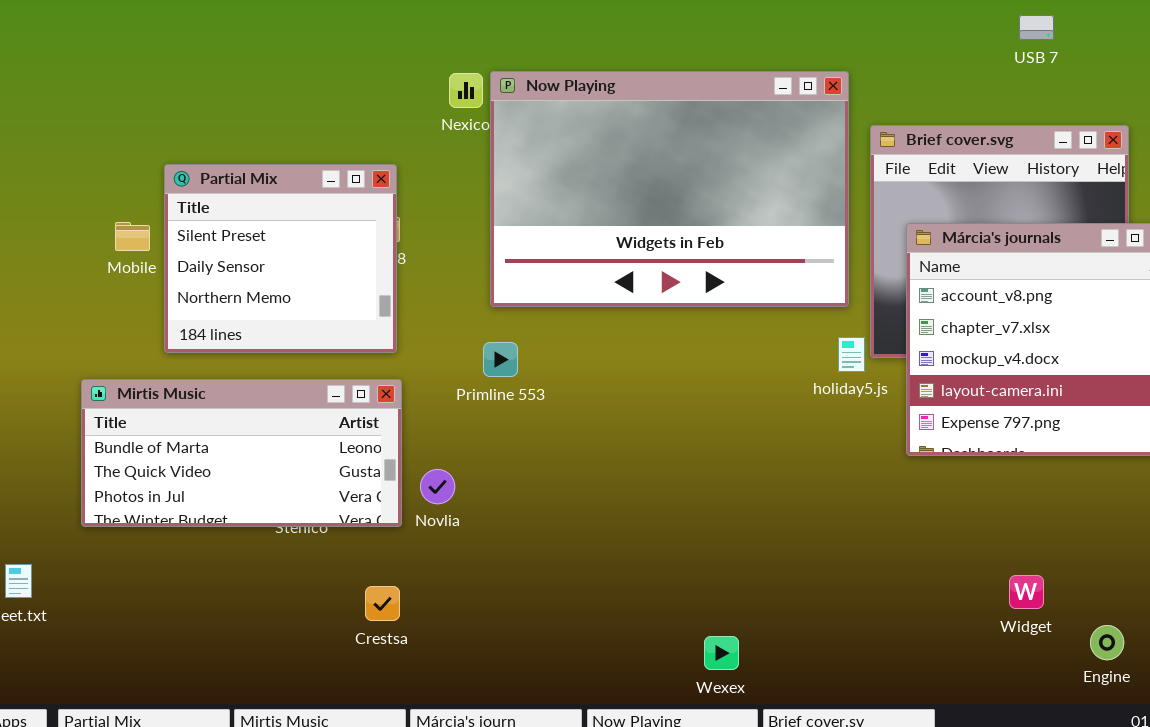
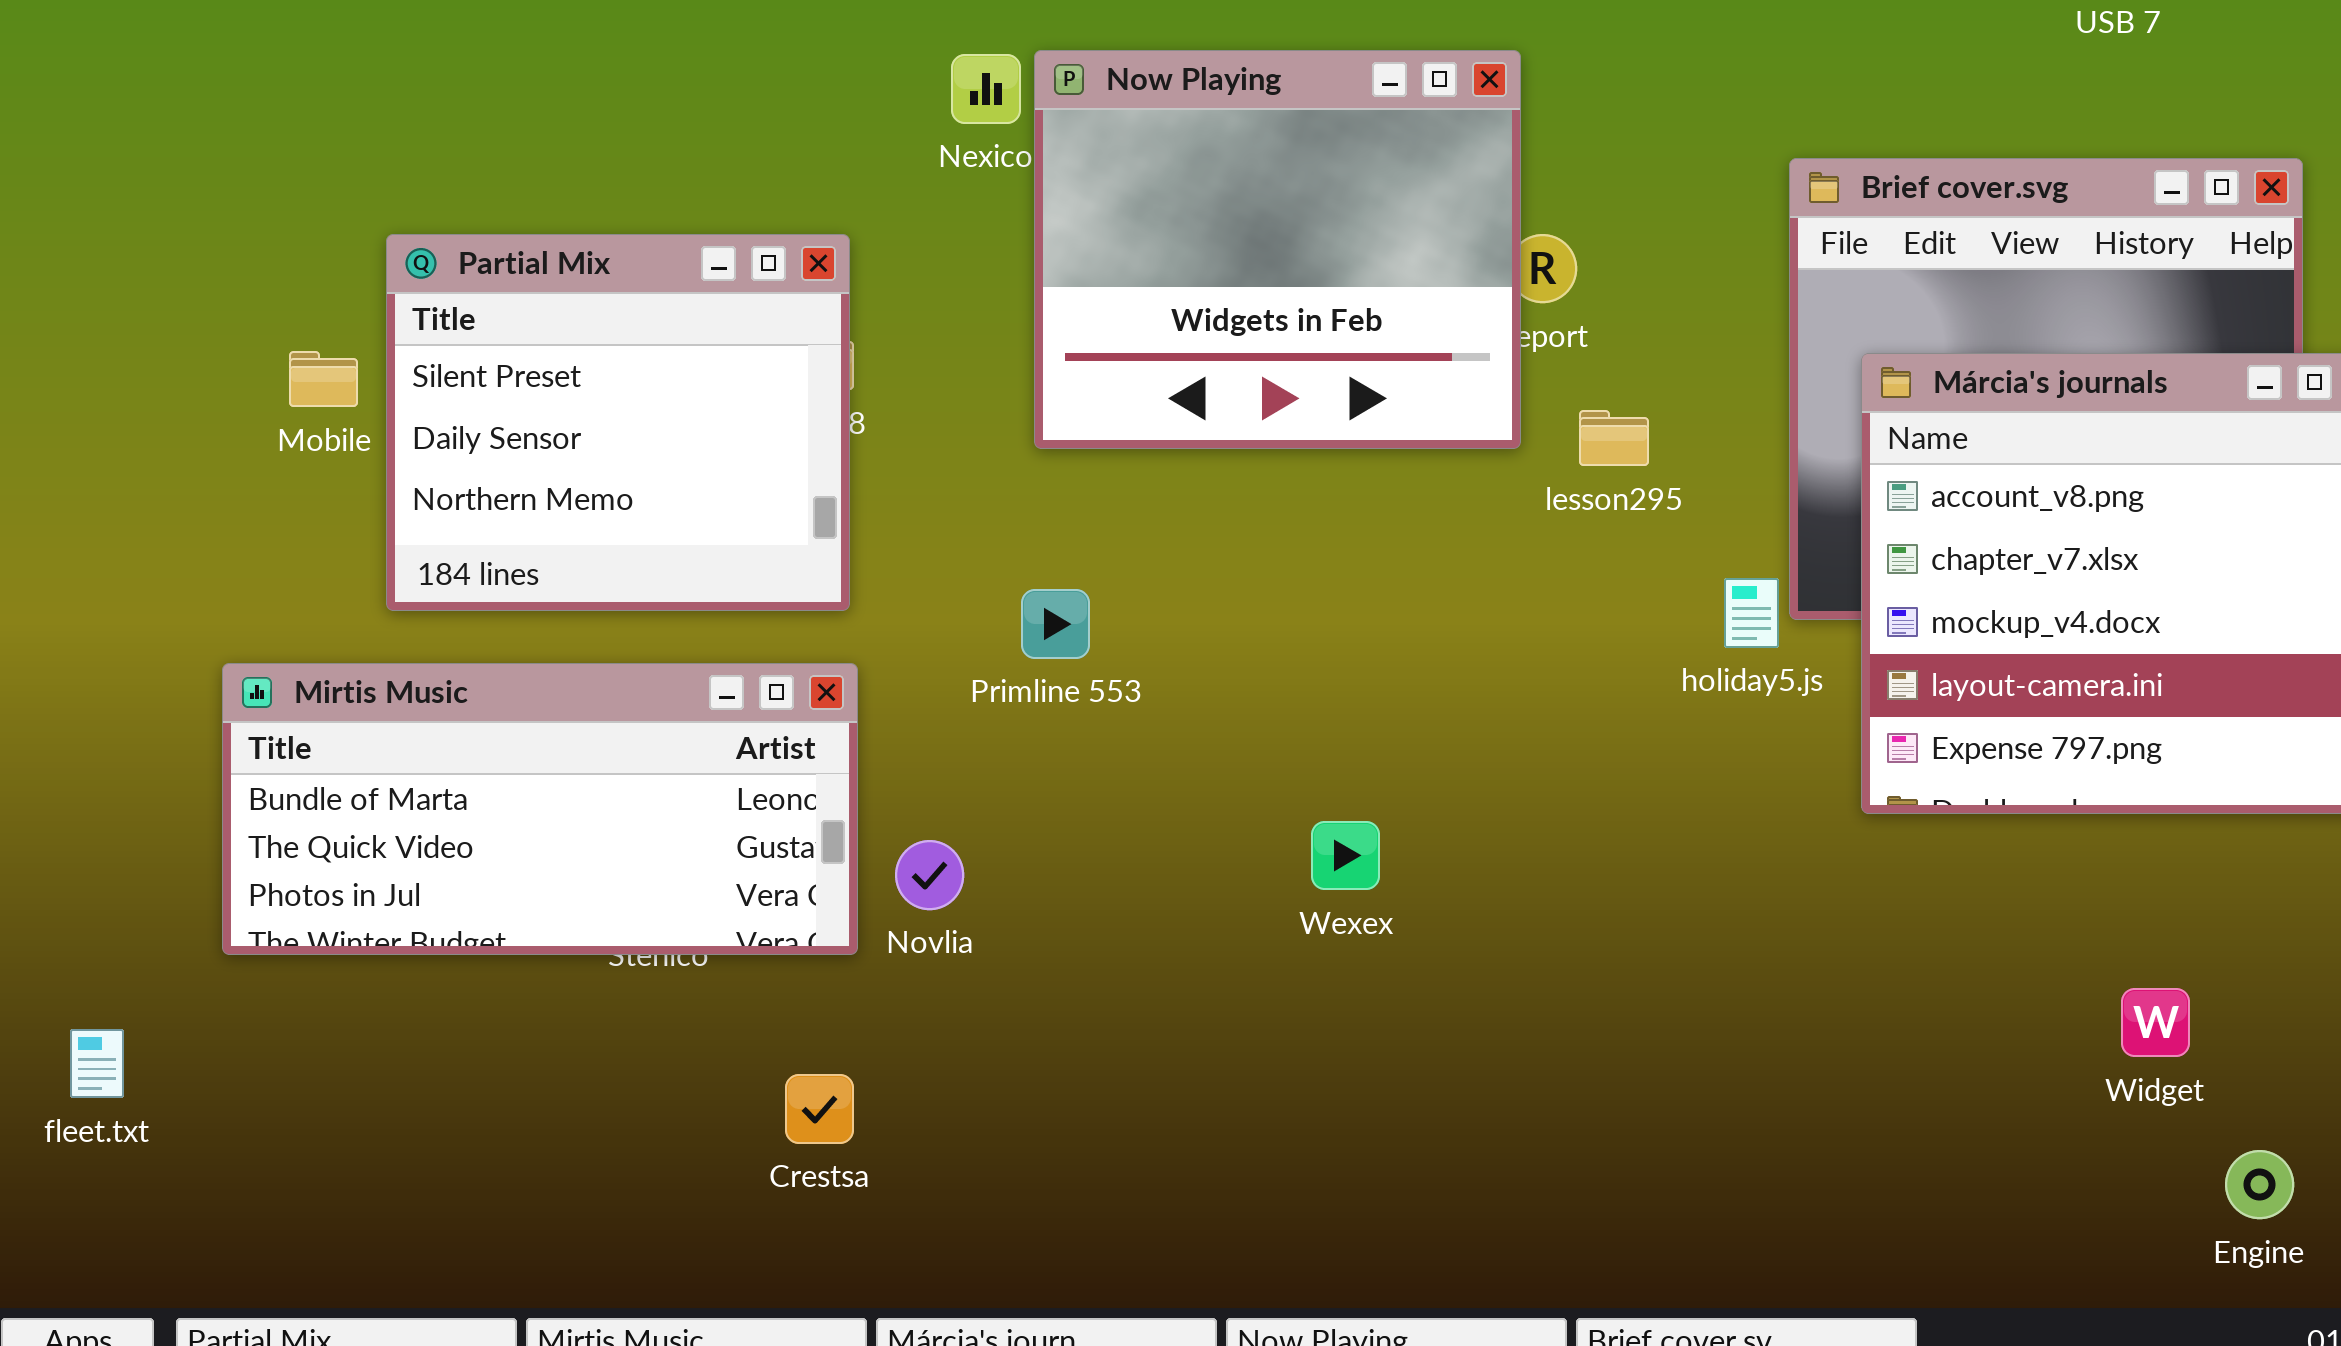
Now Playing: [490,71,849,307] -> [1034,50,1521,449], resized
Widget: [1009,575,1044,609] -> [2121,988,2190,1057], moved
Wexex: [704,636,739,670] -> [1311,821,1380,890], moved

